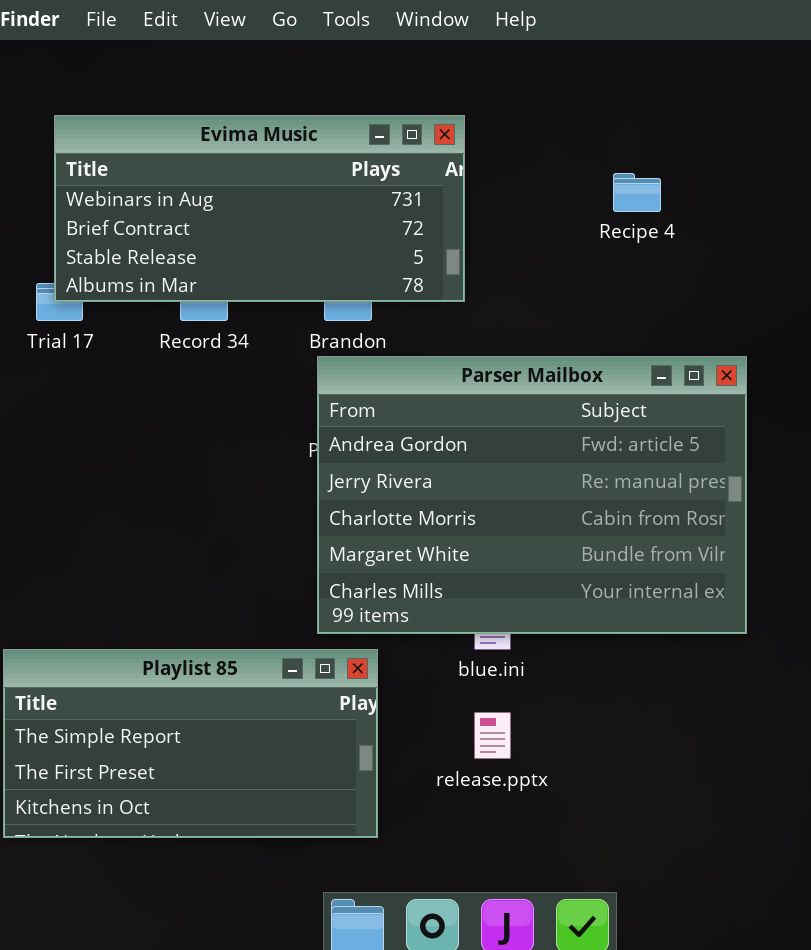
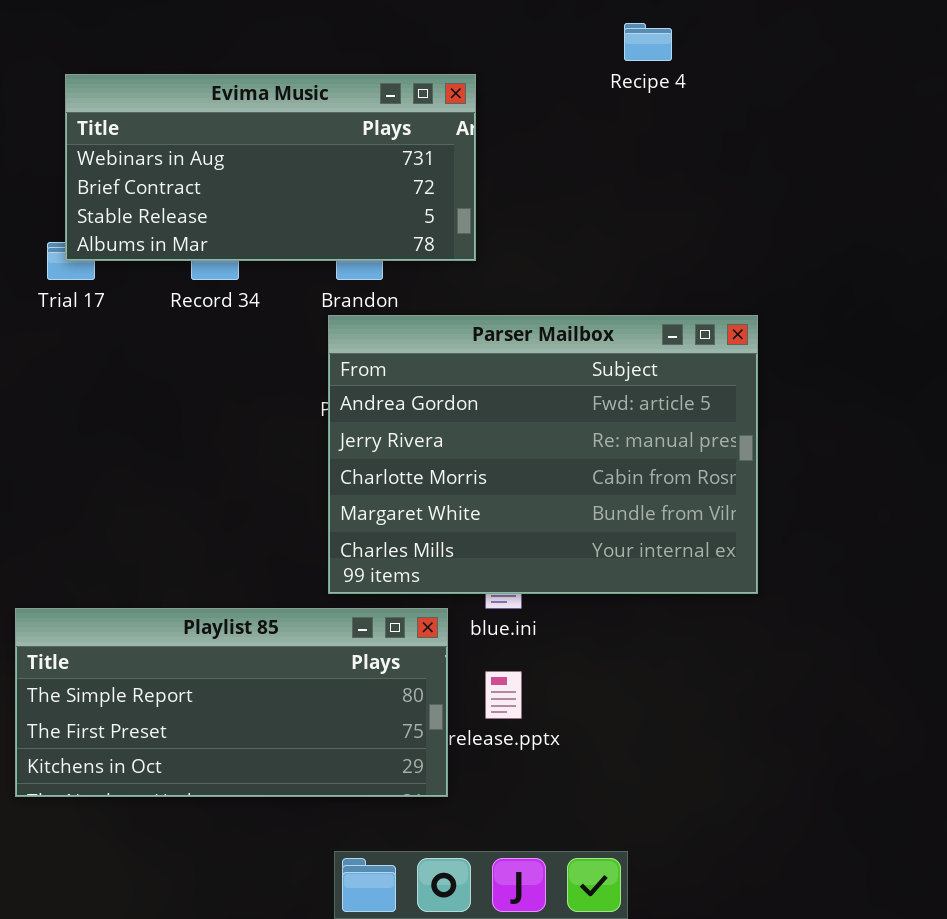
Recipe 4: [613,173,661,212] -> [624,23,672,61], moved
Playlist 85: [3,649,378,838] -> [15,608,448,797], resized

